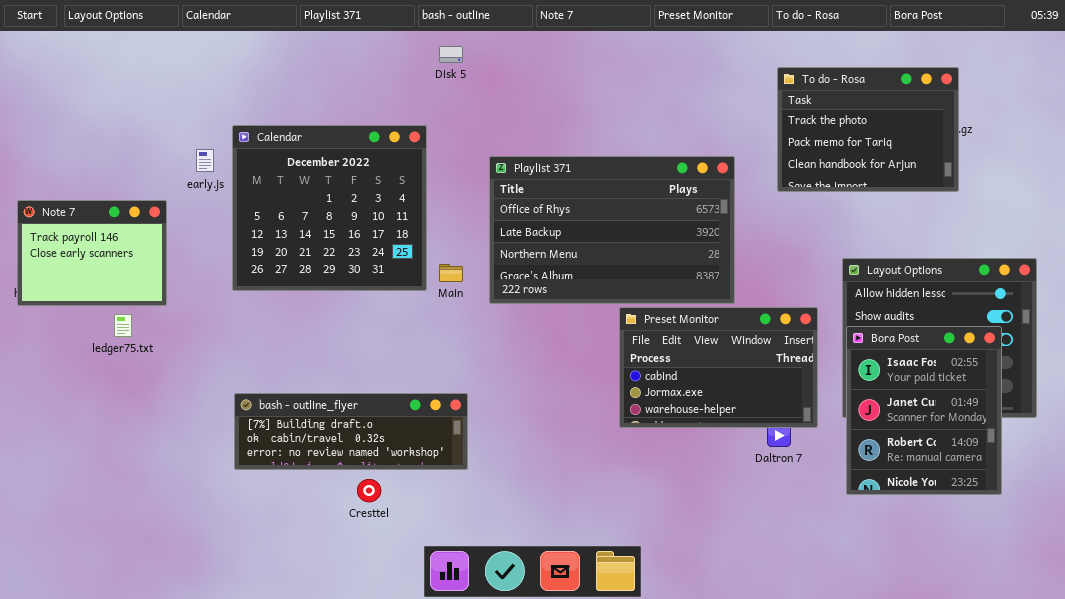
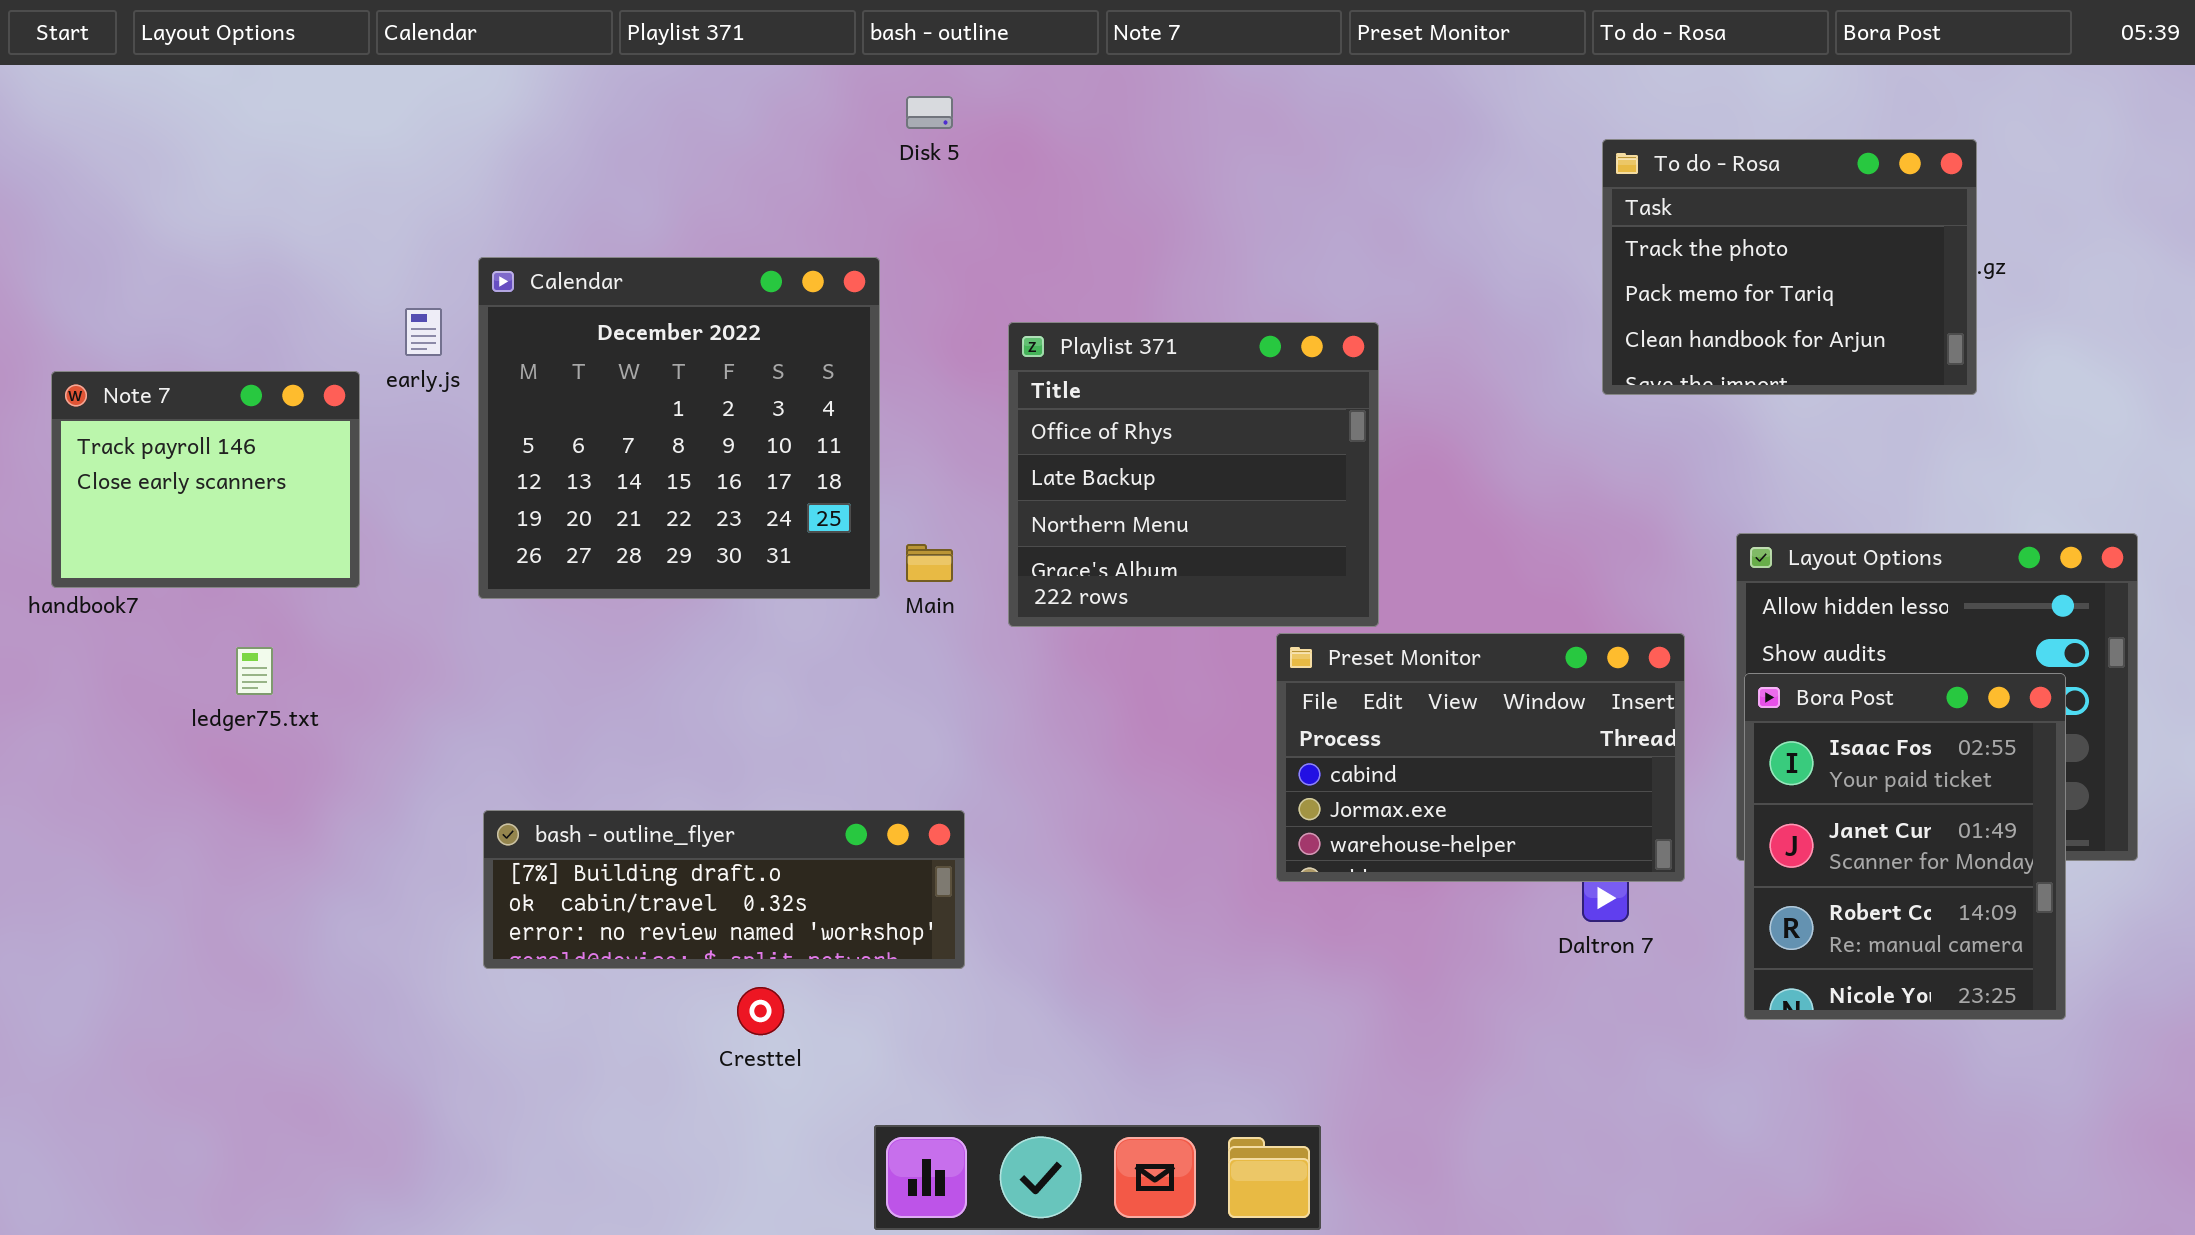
Playlist 371: [489,156,735,304] -> [1008,322,1379,627], resized
Note 7: [17,200,167,306] -> [51,371,360,588], moved

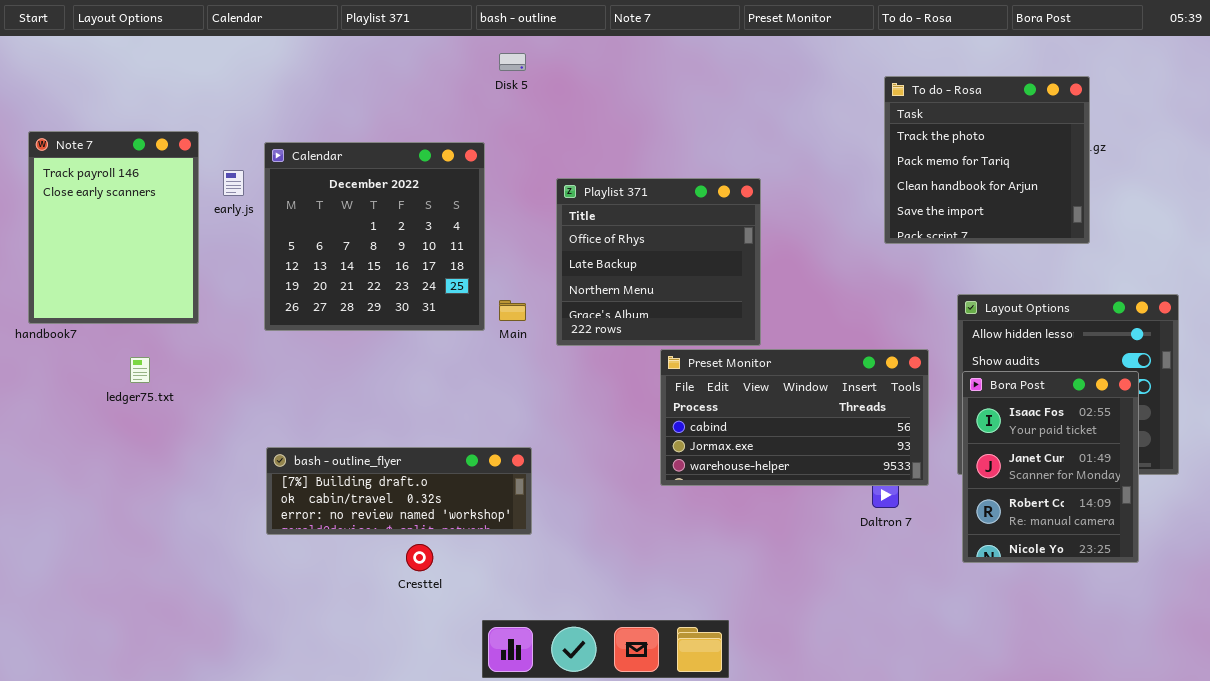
To do - Rosa: [1602,139,1977,395] -> [884,76,1090,244], resized
Note 7: [51,371,360,588] -> [28,131,199,324], resized
Preset Monitor: [1276,633,1685,882] -> [660,349,929,486], resized

